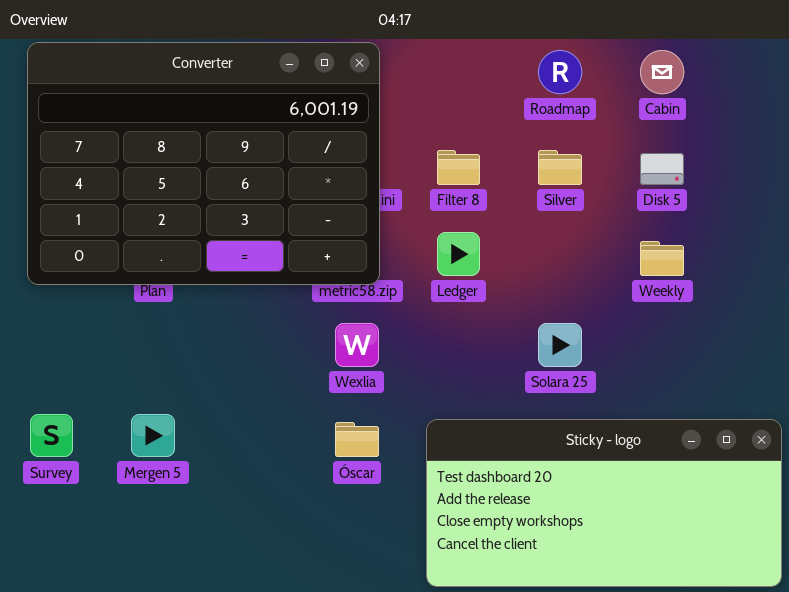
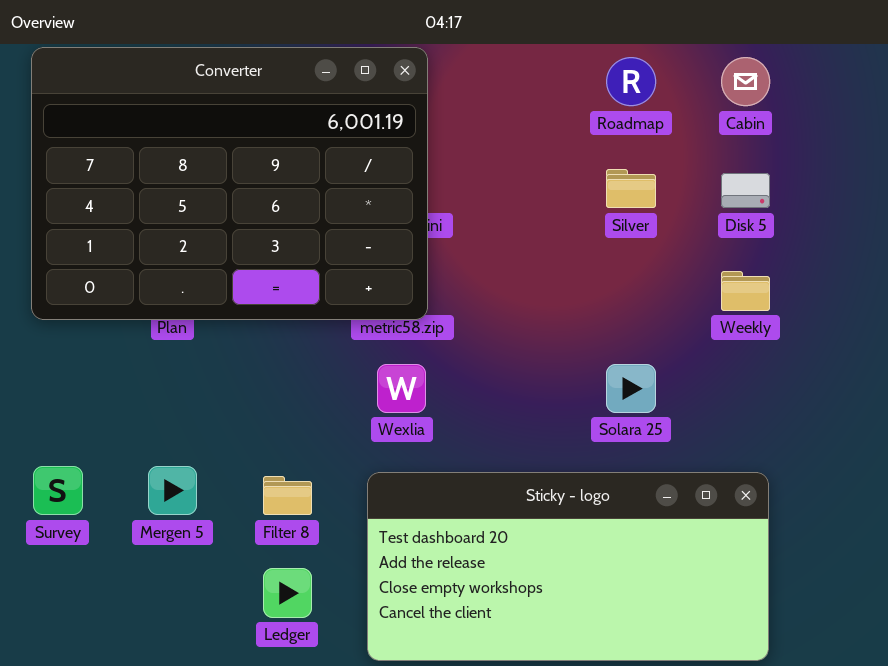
Filter 8: [437,150,480,185] -> [263,476,312,515], moved
Ledger: [437,232,480,276] -> [263,568,312,618], moved
Sticky - logo: [426,419,782,587] -> [367,472,769,661], moved

